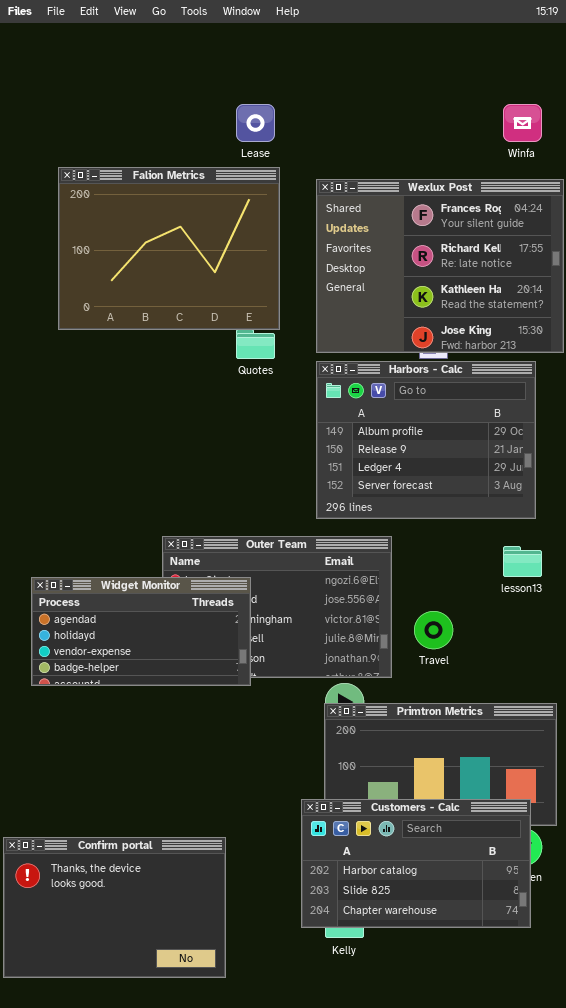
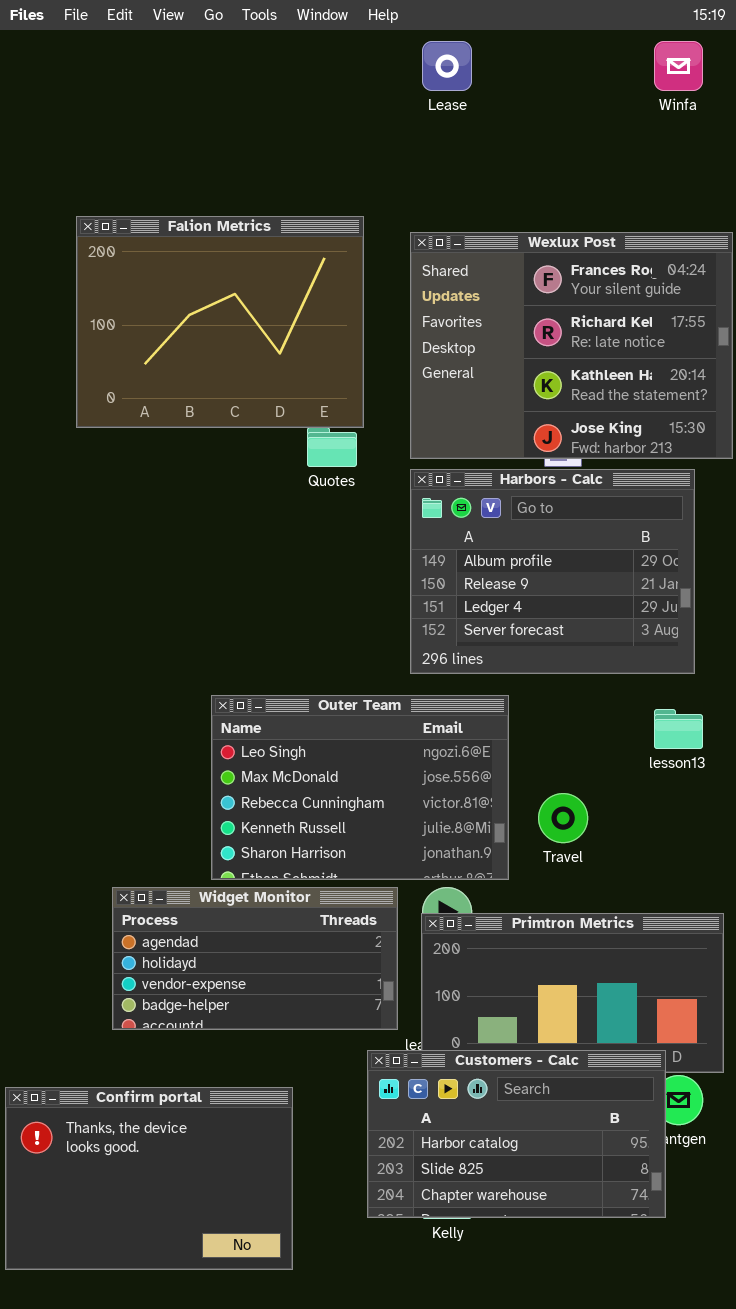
Lease: [236,104,275,142] -> [422,41,472,91], moved
Winfa: [503,104,542,142] -> [654,41,703,91], moved
Widget Monitor: [31,577,251,686] -> [112,887,398,1030], moved
Customers - Calc: [301,799,531,928] -> [367,1050,666,1218], moved

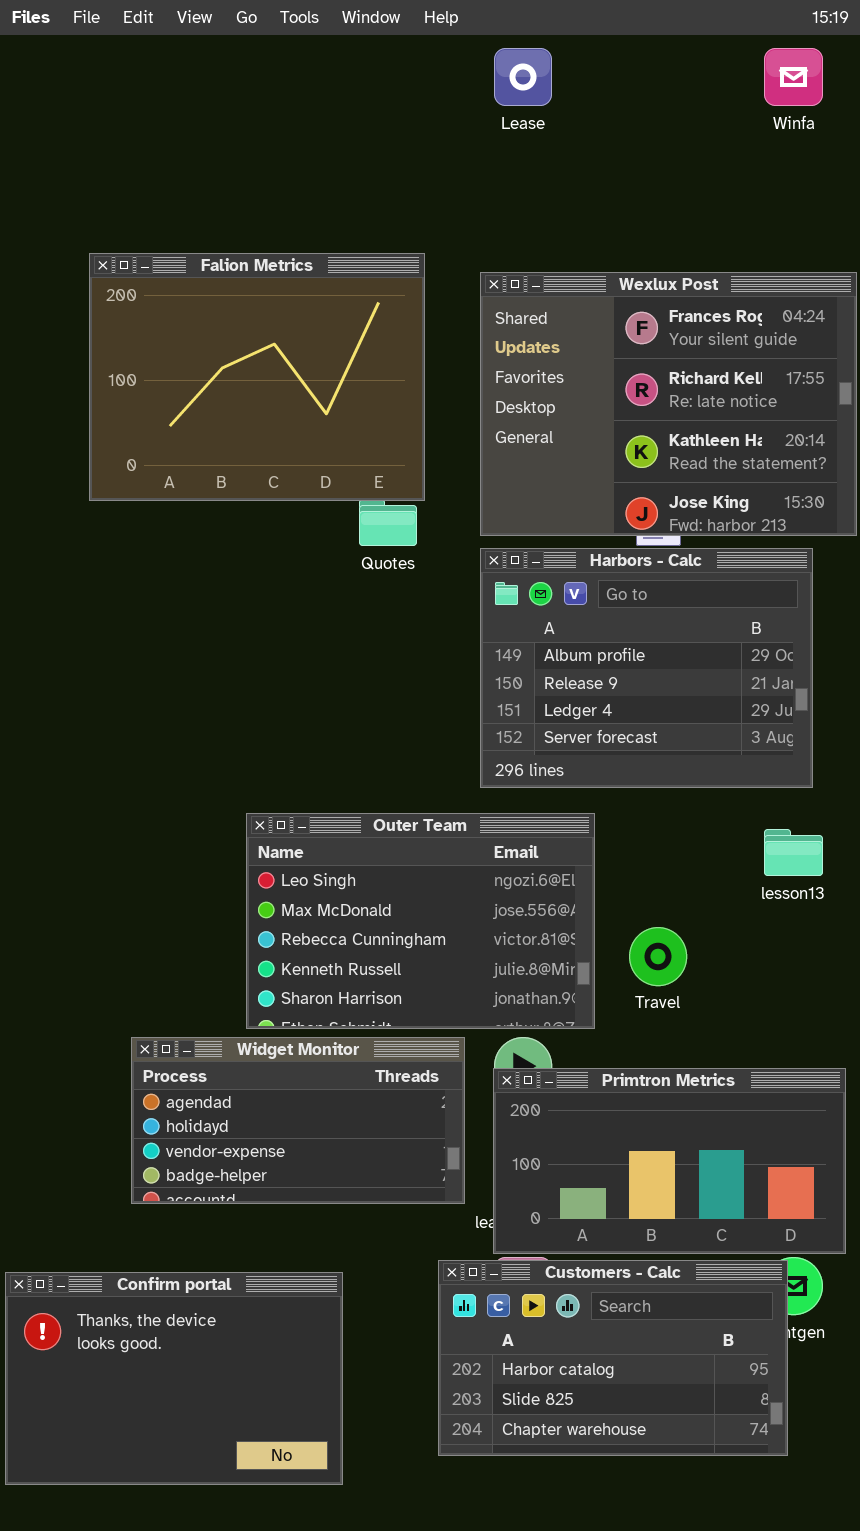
Customers - Calc: [367,1050,666,1218] -> [438,1260,788,1456], moved

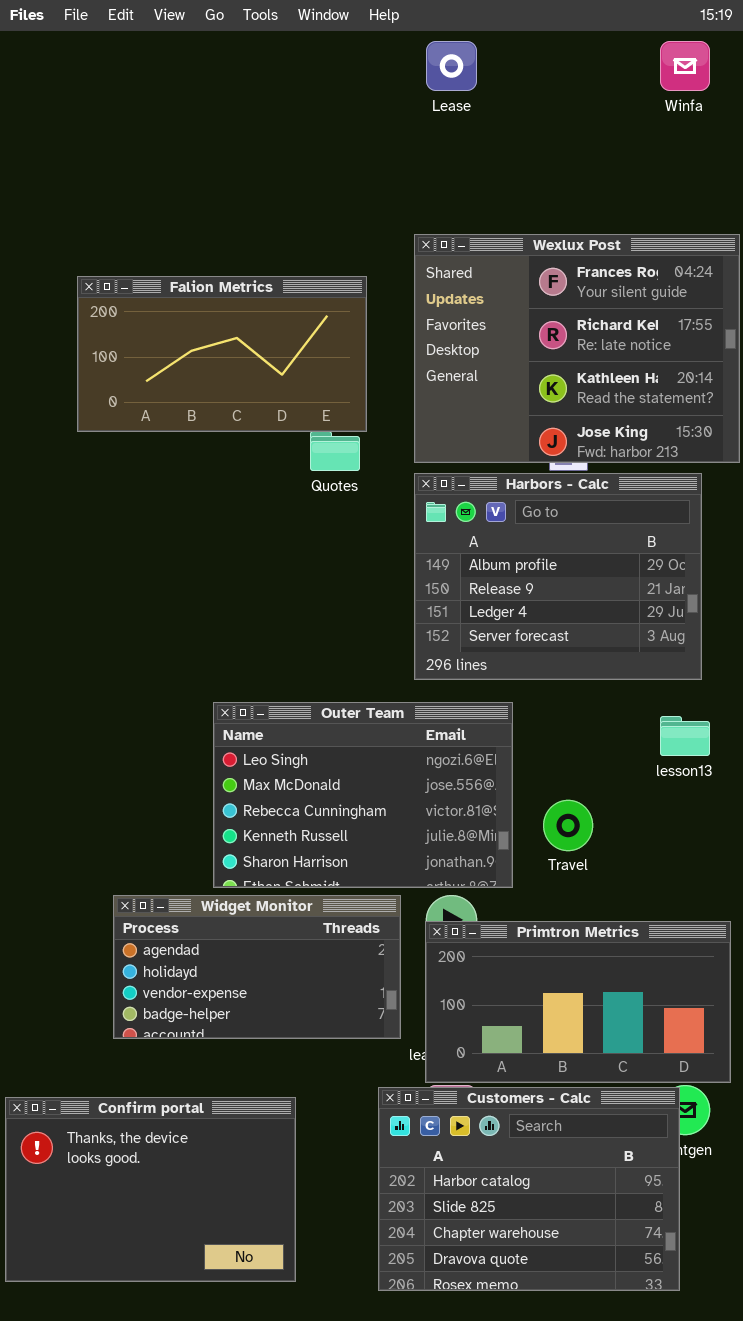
Falion Metrics: [89,253,425,501] -> [77,276,367,432], resized
Customers - Calc: [438,1260,788,1456] -> [378,1087,680,1291], resized

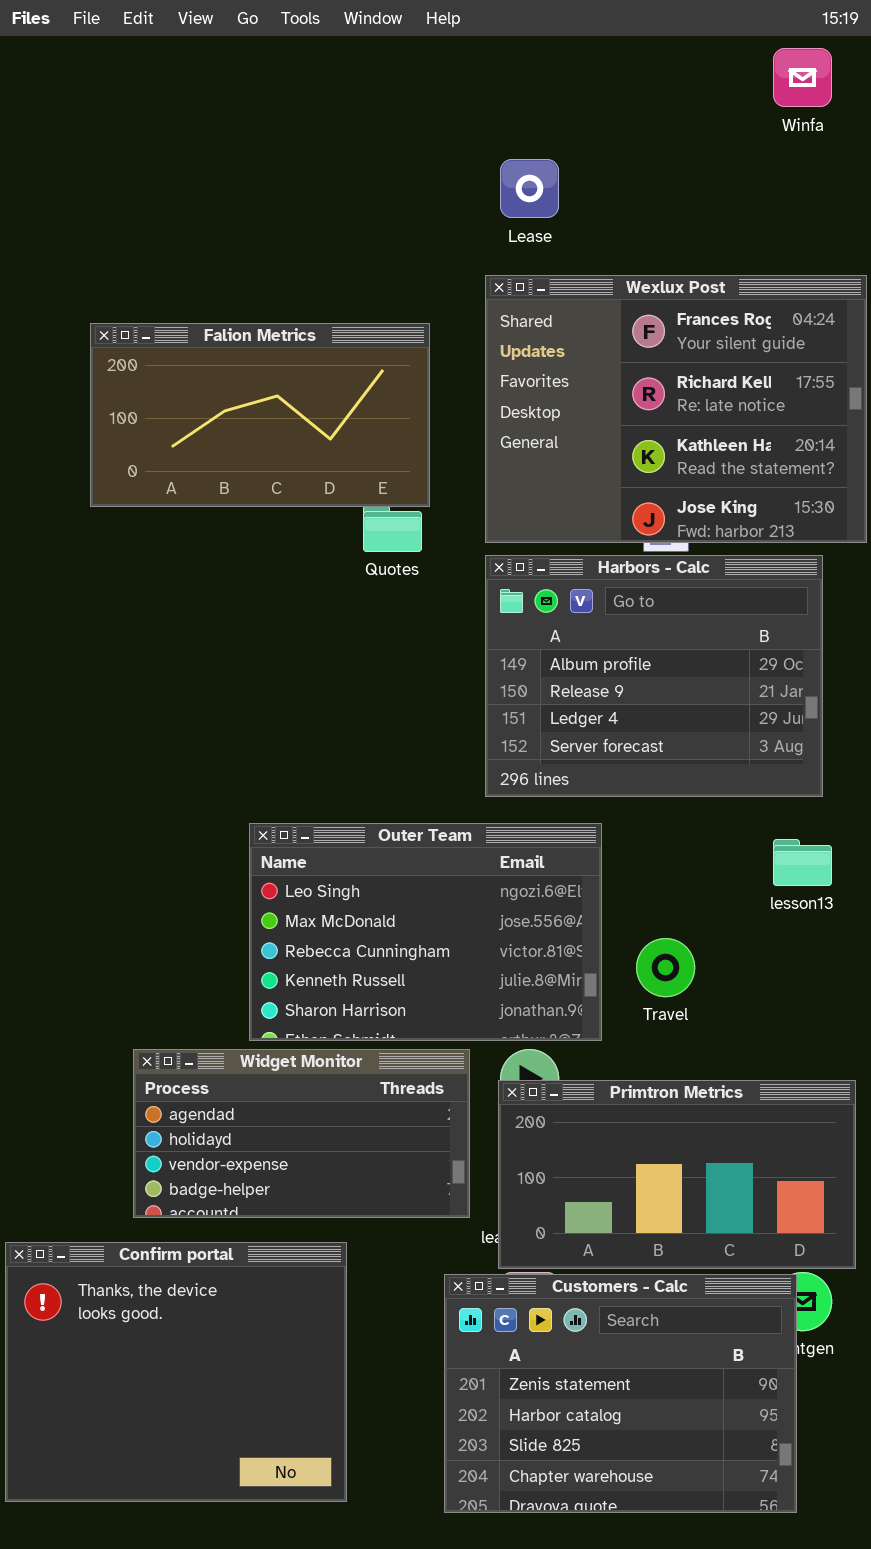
Lease: [426,41,477,91] -> [500,159,559,218], moved
Customers - Calc: [378,1087,680,1291] -> [444,1274,797,1513], scrolled up 1 row
Confirm portal: [5,1097,296,1282] -> [5,1242,347,1502], resized

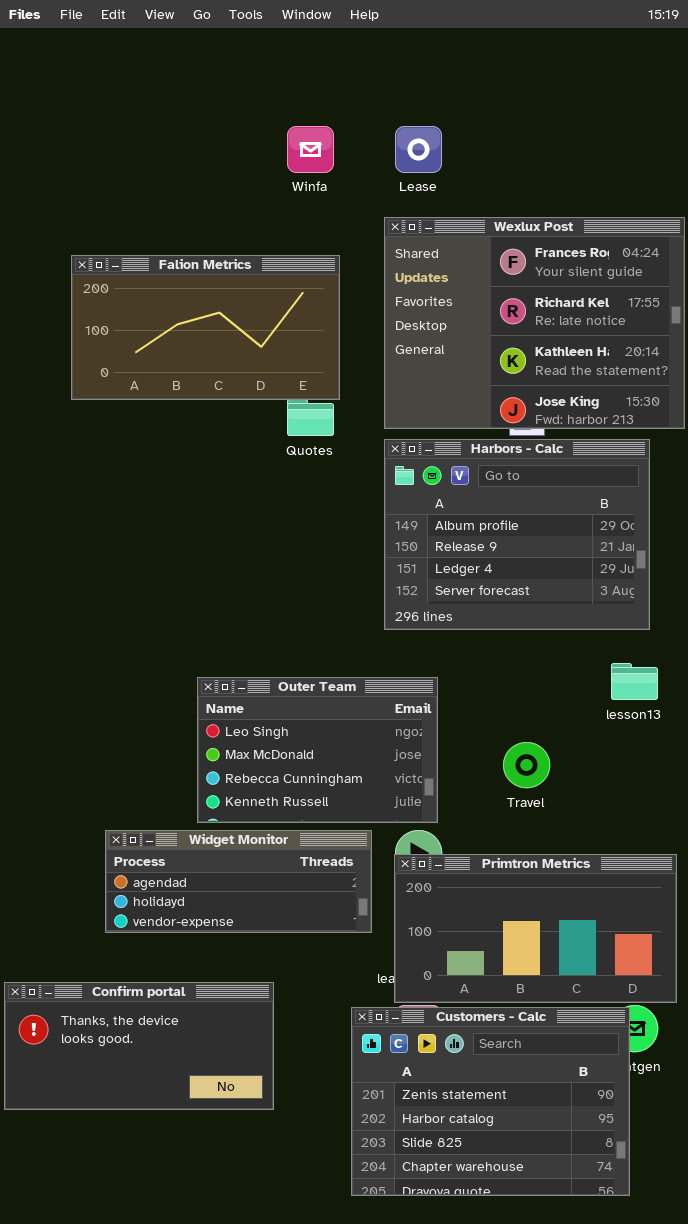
Winfa: [773,48,832,107] -> [287,126,334,173], moved
Outer Team: [249,823,602,1041] -> [197,677,438,823], resized
Widget Monitor: [133,1049,470,1218] -> [105,830,372,933], resized
Confirm portal: [5,1242,347,1502] -> [4,982,274,1110], resized

